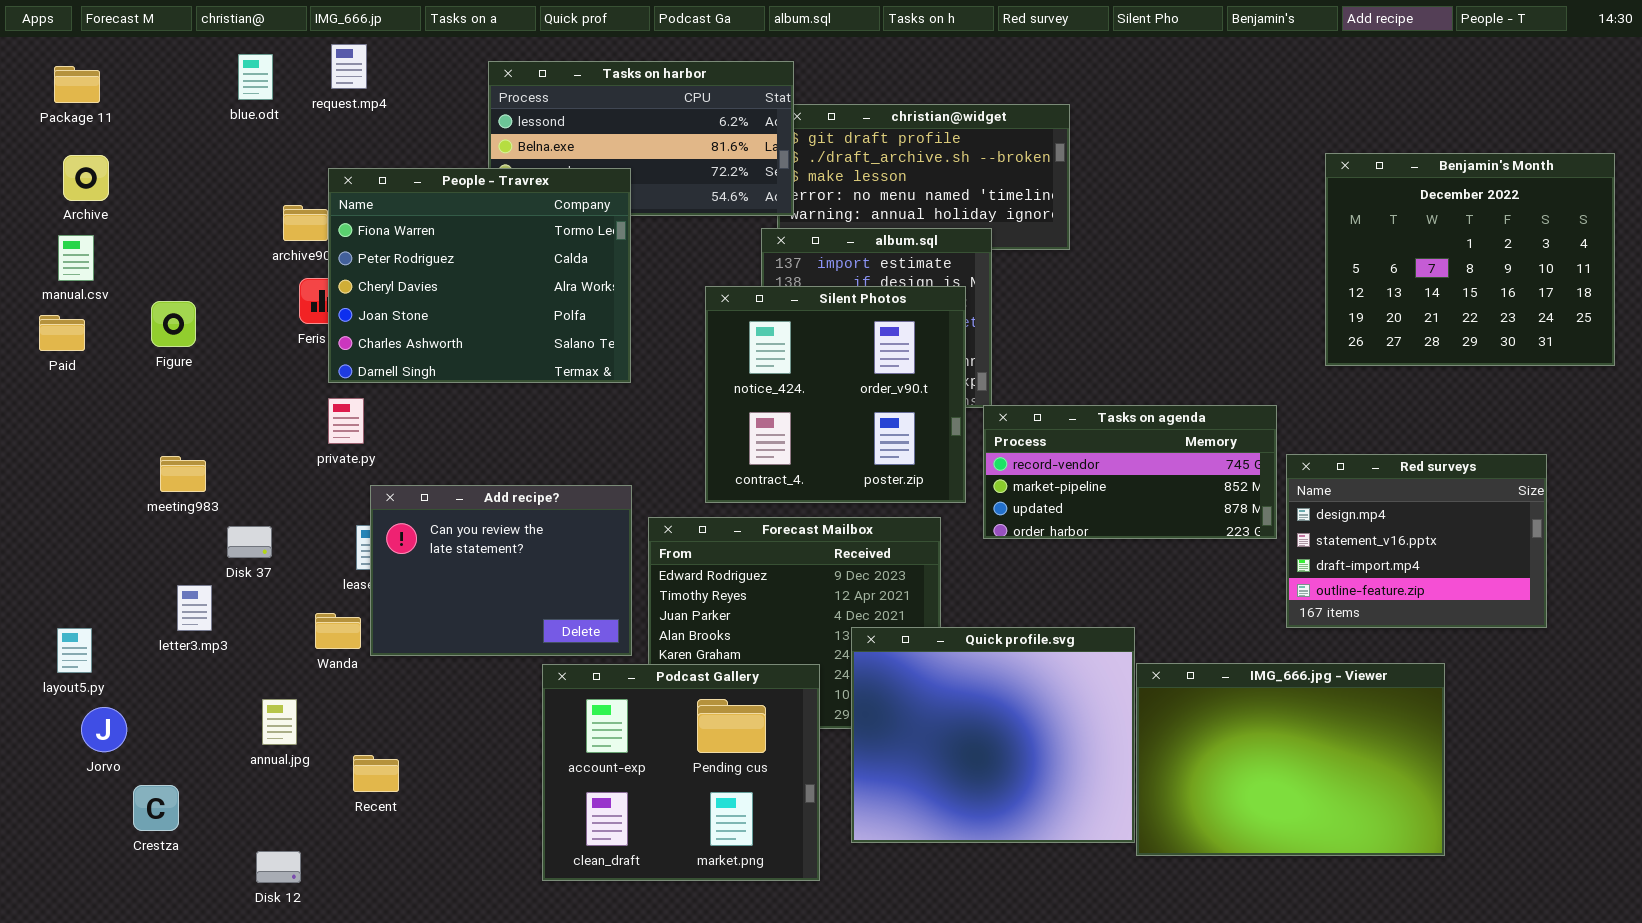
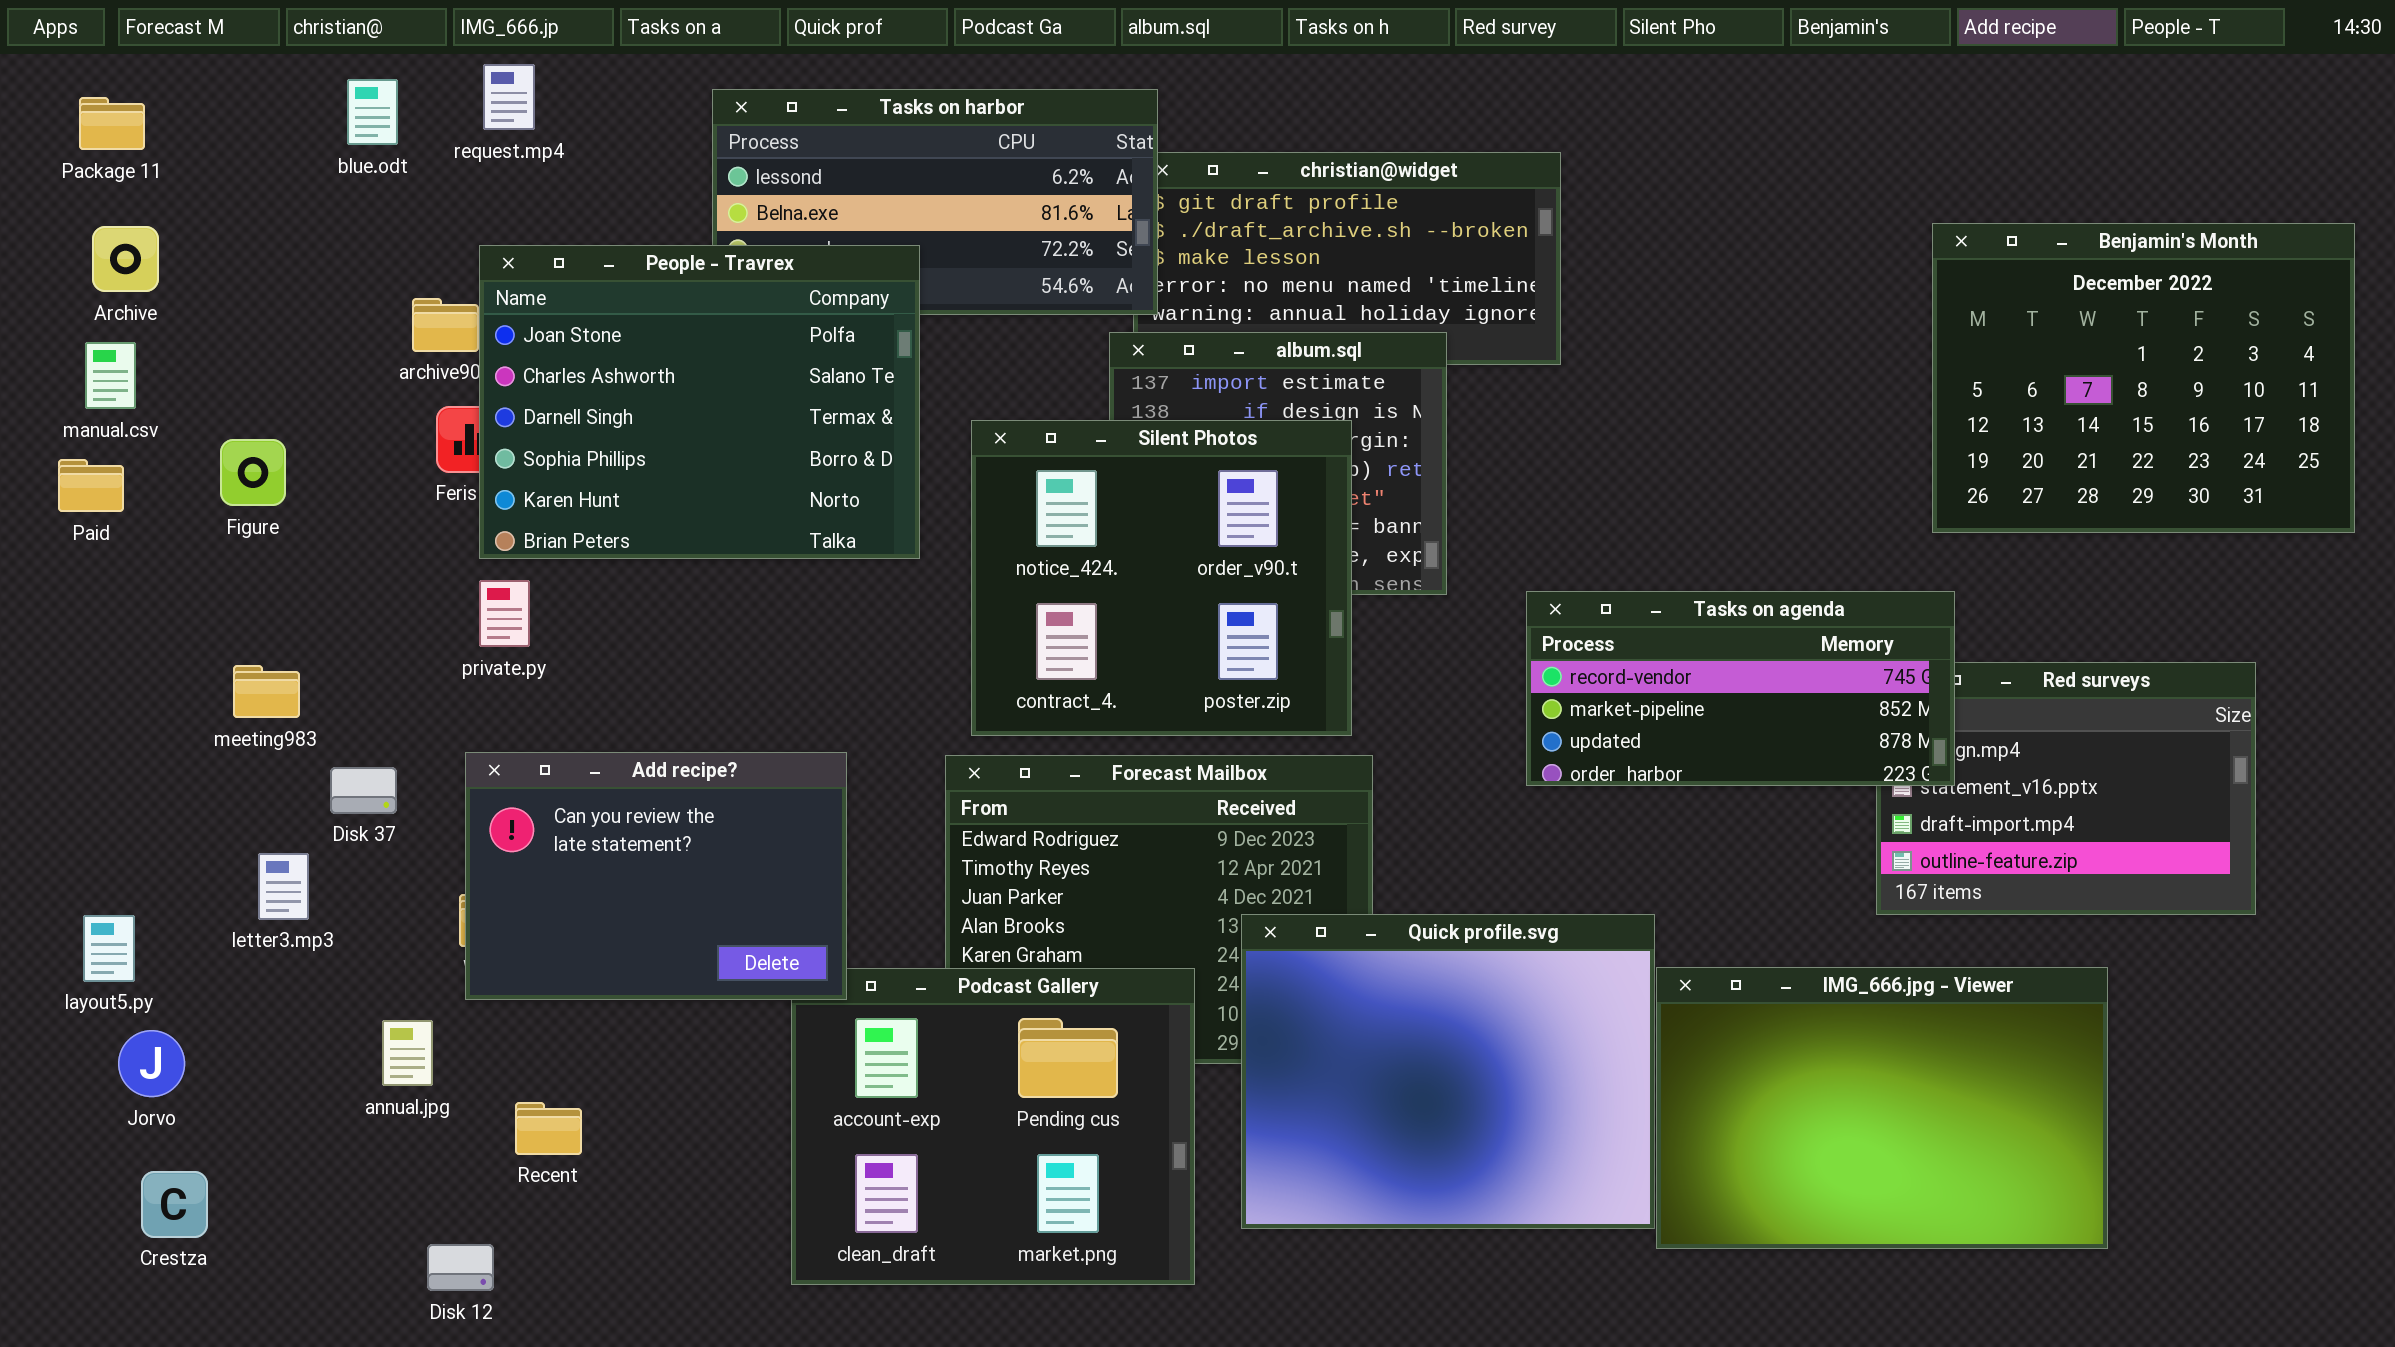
People - Travrex: [328,168,631,383] -> [479,245,920,559], scrolled down 3 rows
Silent Photos: [705,286,966,503] -> [971,420,1352,736], moved
Tasks on agenda: [983,405,1277,539] -> [1526,591,1955,786], moved
Add recipe?: [370,485,632,656] -> [465,752,847,1000], moved
Crestza: [133,785,179,831] -> [141,1171,208,1238], moved
Disk 12: [256,851,301,883] -> [427,1244,494,1291], moved

